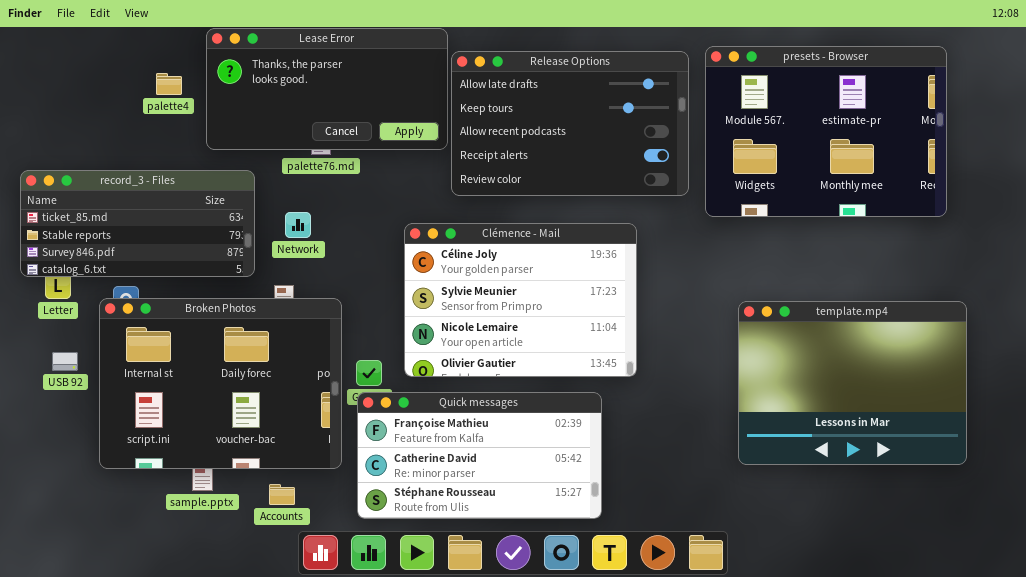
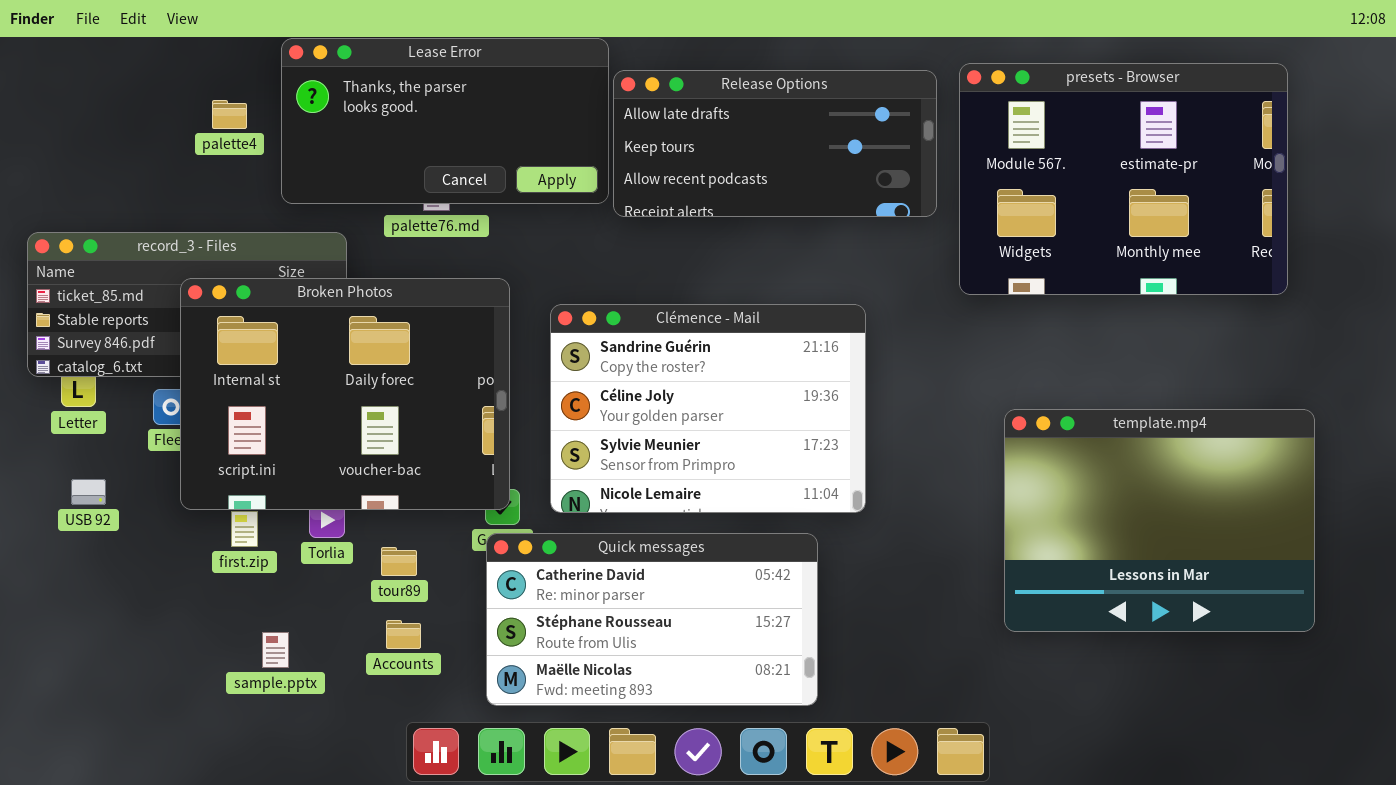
Release Options: [451,51,689,196] -> [613,70,937,217], resized
Clémence - Mail: [404,223,637,377] -> [550,304,866,513], scrolled up 1 row
Broken Photos: [99,298,342,469] -> [180,278,510,510], moved
Quick messages: [357,392,602,519] -> [486,533,818,706], scrolled down 1 row
Accounts: [269,484,295,505] -> [386,620,421,649], moved

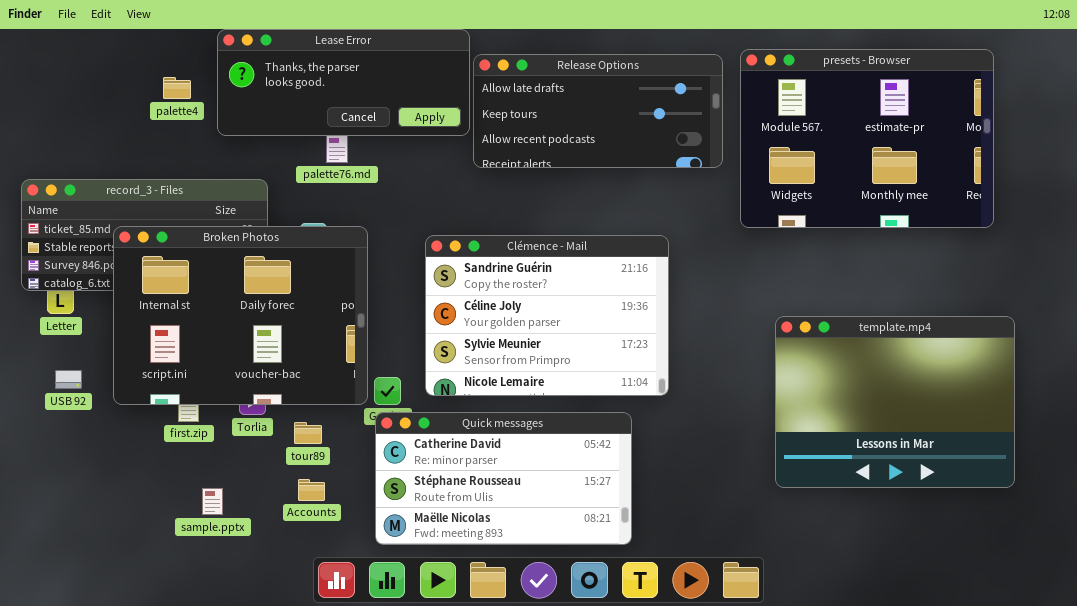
Lease Error: [281,38,609,204] -> [217,29,470,136], resized
Broken Photos: [180,278,510,510] -> [113,226,368,405], moved

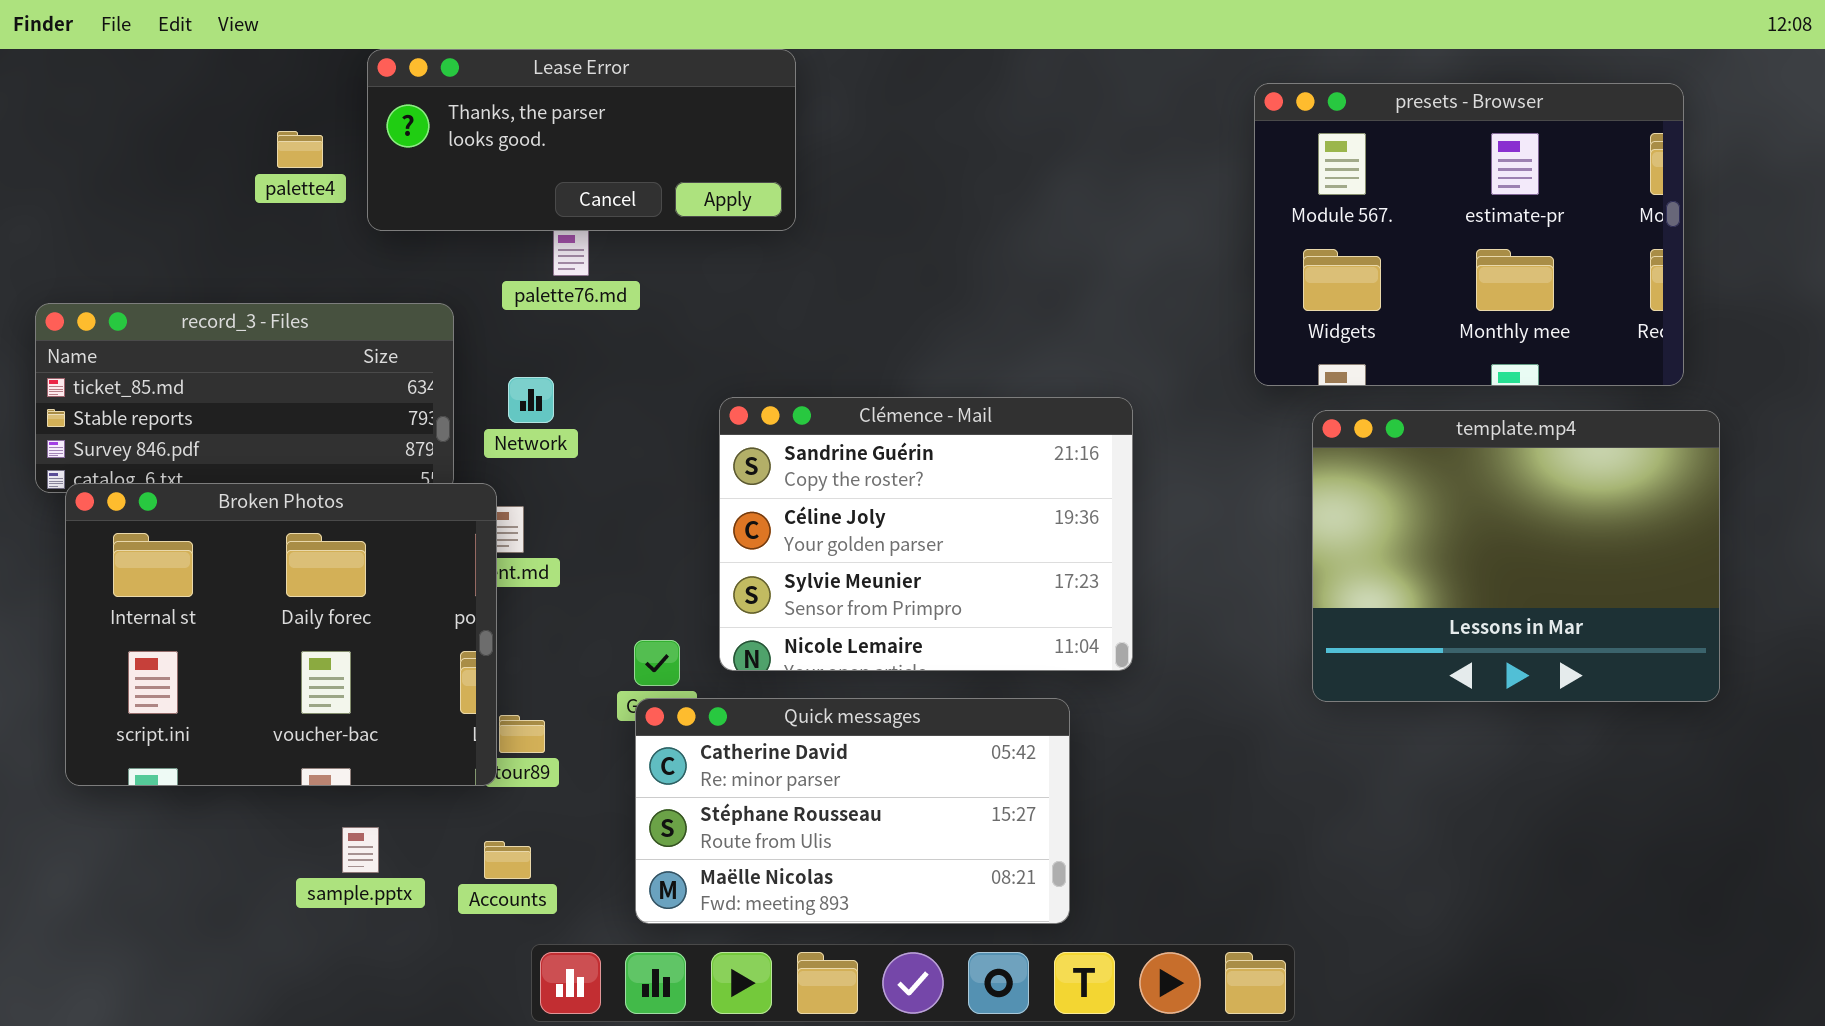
Release Options: [473,54,723,168] -> none, closed
Broken Photos: [113,226,368,405] -> [65,483,497,786], moved
template.mp4: [775,316,1015,488] -> [1312,410,1720,702], moved
Accounts: [298,479,325,501] -> [484,841,531,879], moved

